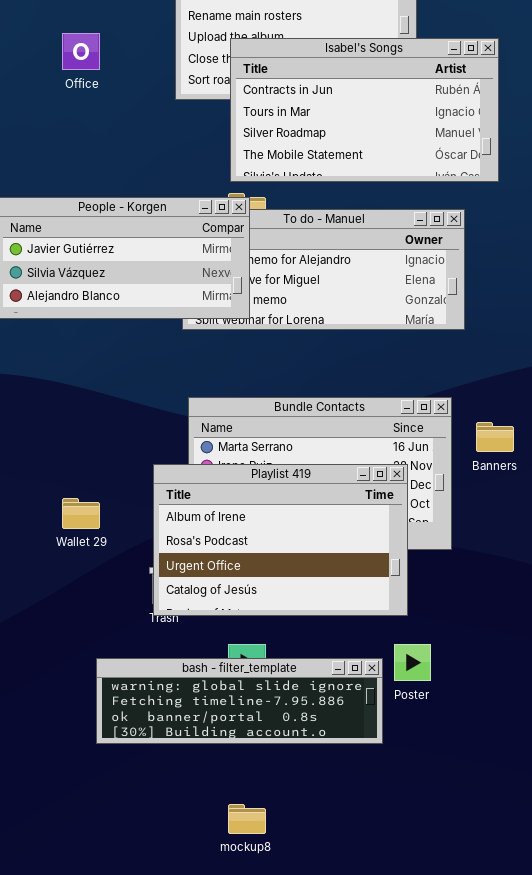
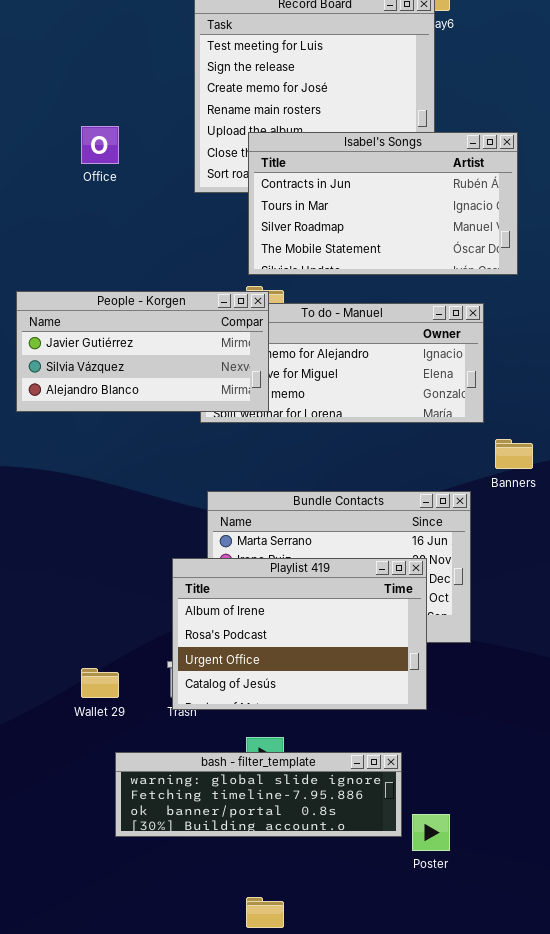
Banners: [476,422,514,452] -> [495,439,533,469], moved
Wallet 29: [62,498,100,529] -> [81,668,119,698], moved
Poster: [394,644,431,681] -> [412,814,450,851], moved

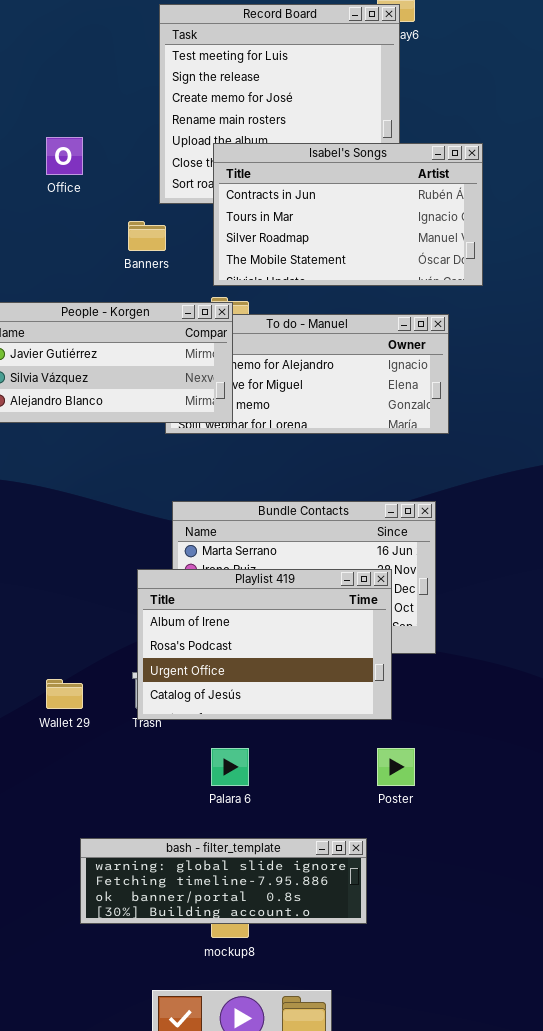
Banners: [495,439,533,469] -> [128,221,166,251], moved
bash - filter_template: [115,752,402,837] -> [80,838,367,924], moved
Poster: [412,814,450,851] -> [377,748,415,786], moved

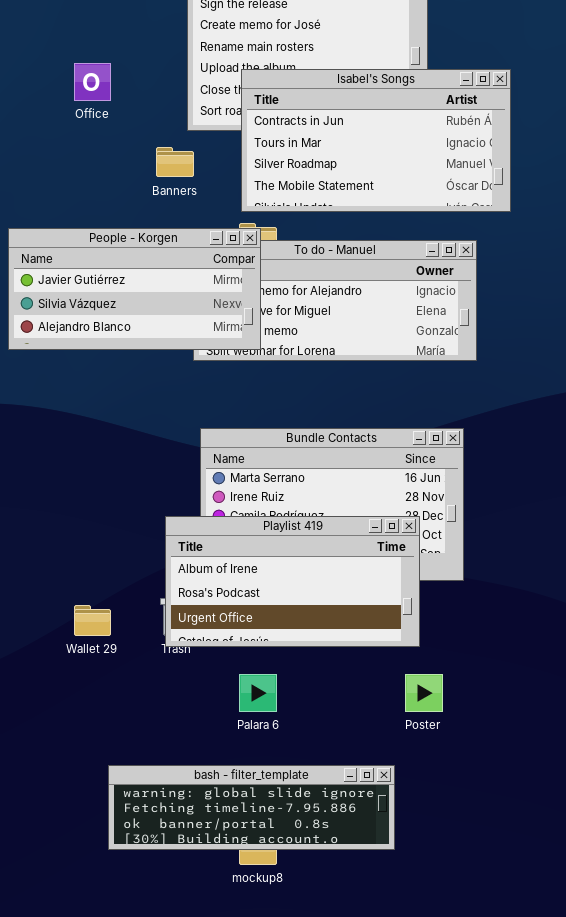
Playlist 419: [137,569,392,720] -> [165,516,420,647], resized

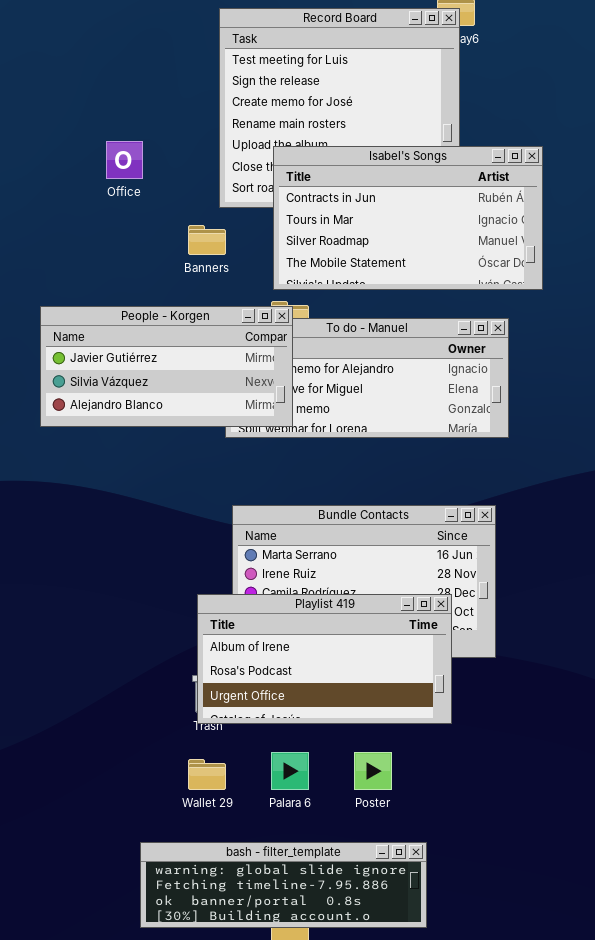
Wallet 29: [74,605,111,636] -> [188,759,226,790], moved
Poster: [405,674,443,712] -> [354,752,392,790], moved

